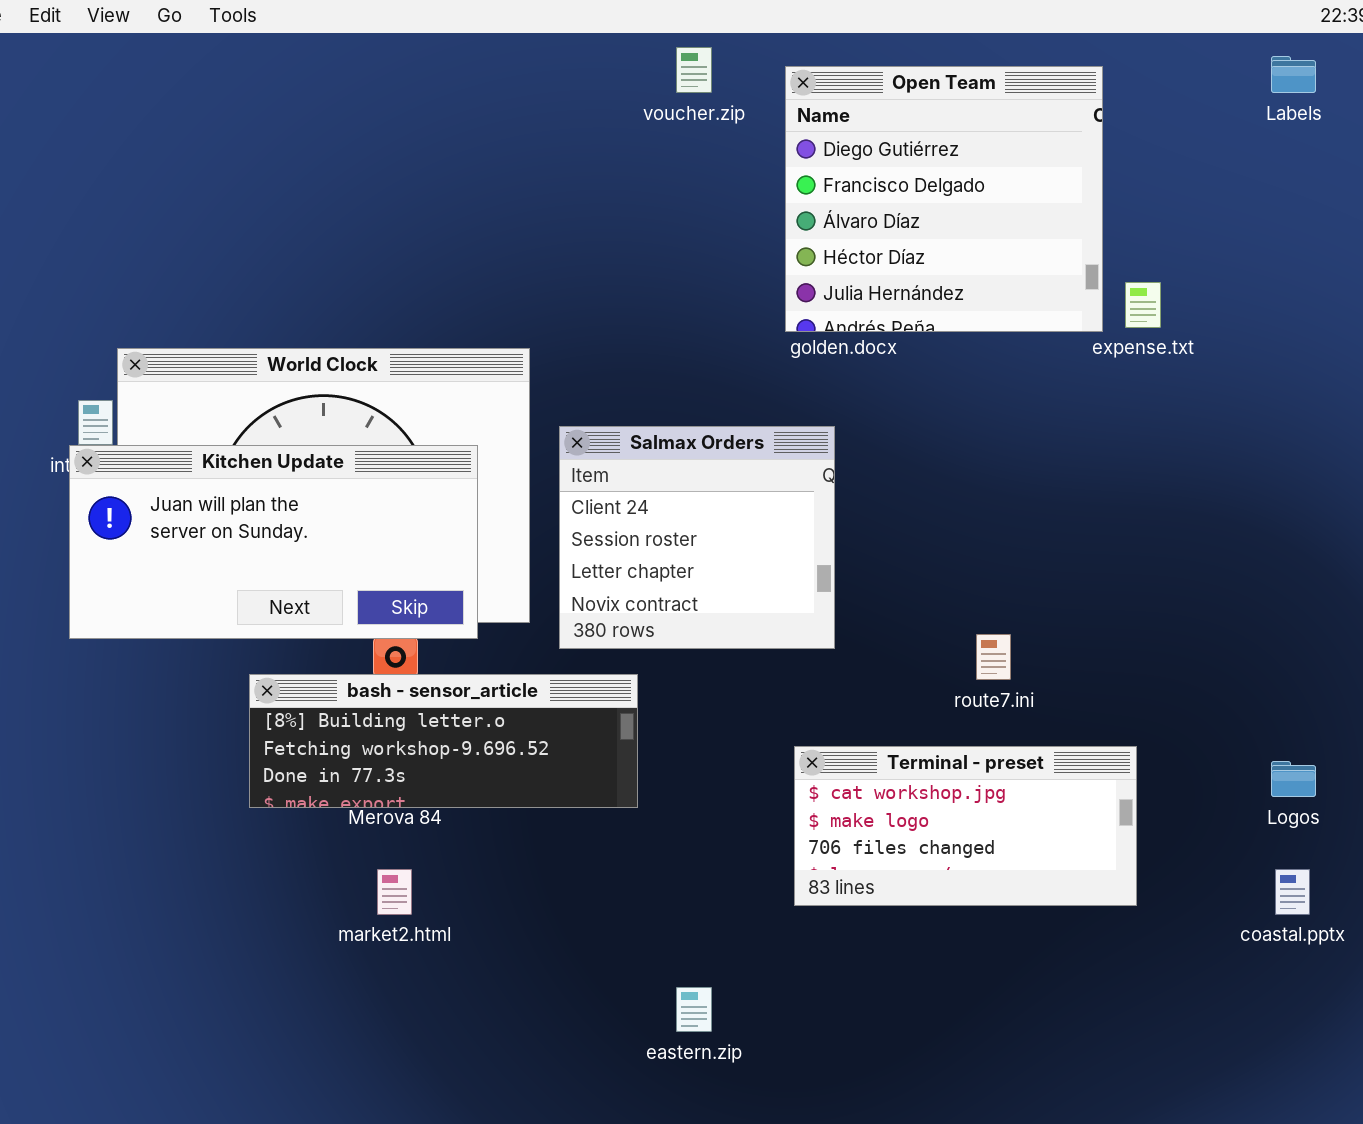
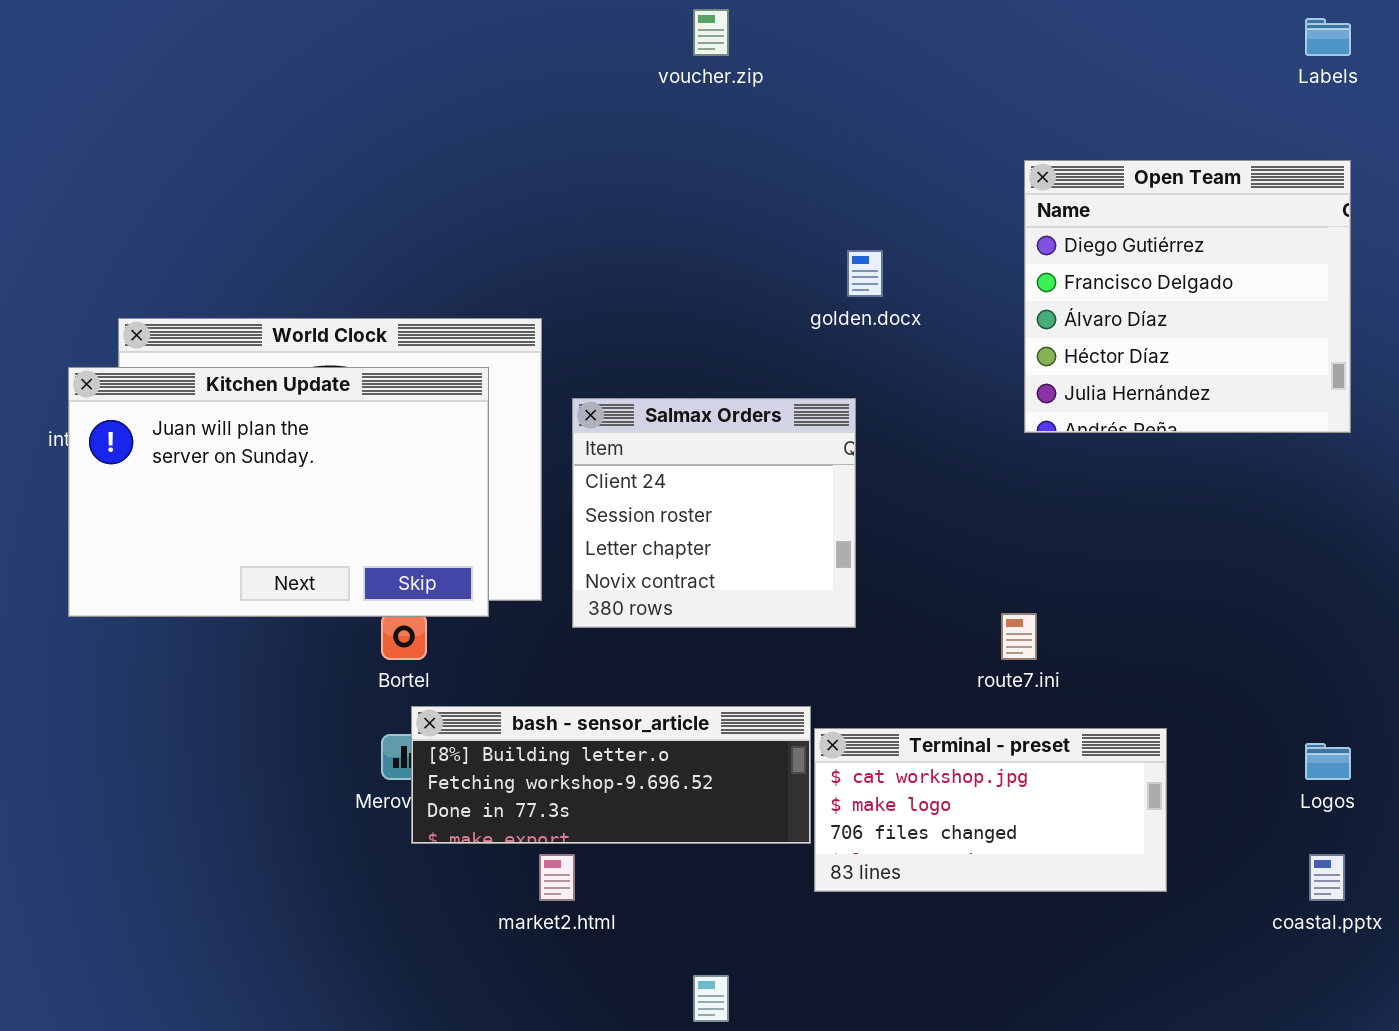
Open Team: [785,66,1103,332] -> [1024,160,1351,433], moved
Kitchen Update: [69,445,478,639] -> [68,367,489,617], resized
bash - sensor_article: [249,674,638,808] -> [411,706,811,844], moved
market2.html: [377,869,412,915] -> [539,854,575,901], moved

